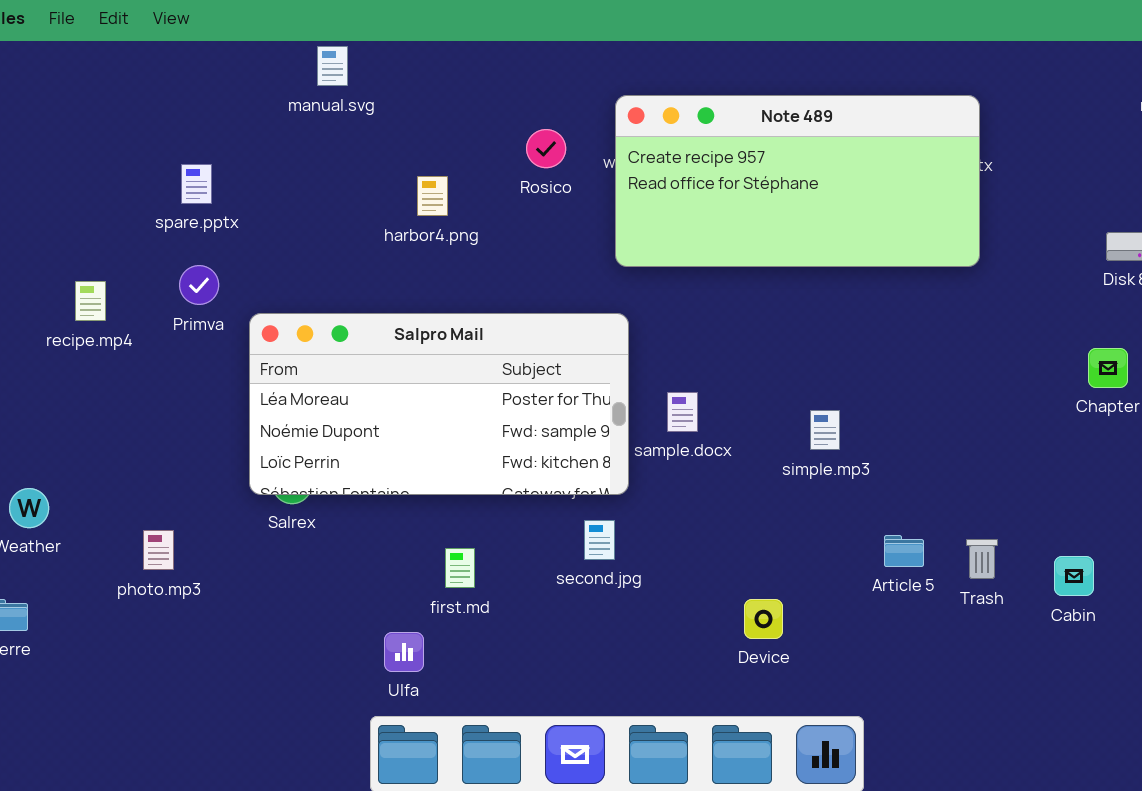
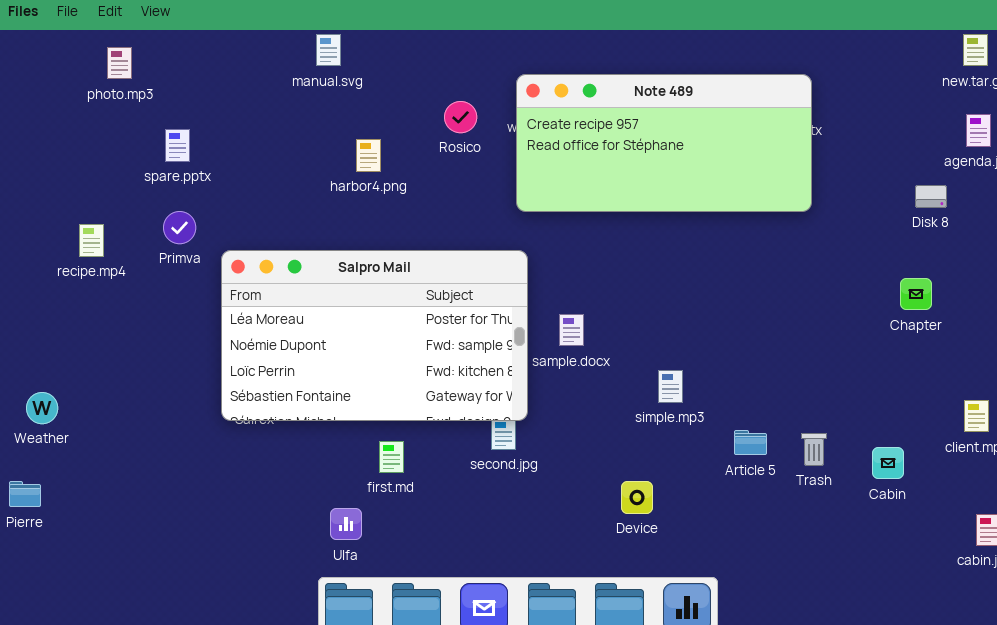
manual.svg: [317,46,348,86] -> [316,34,341,66], moved
Salpro Mail: [249,313,629,495] -> [221,250,528,421], resized
simple.mp3: [810,410,840,450] -> [658,370,683,403], moved
photo.mp3: [143,530,174,570] -> [107,47,132,79], moved

